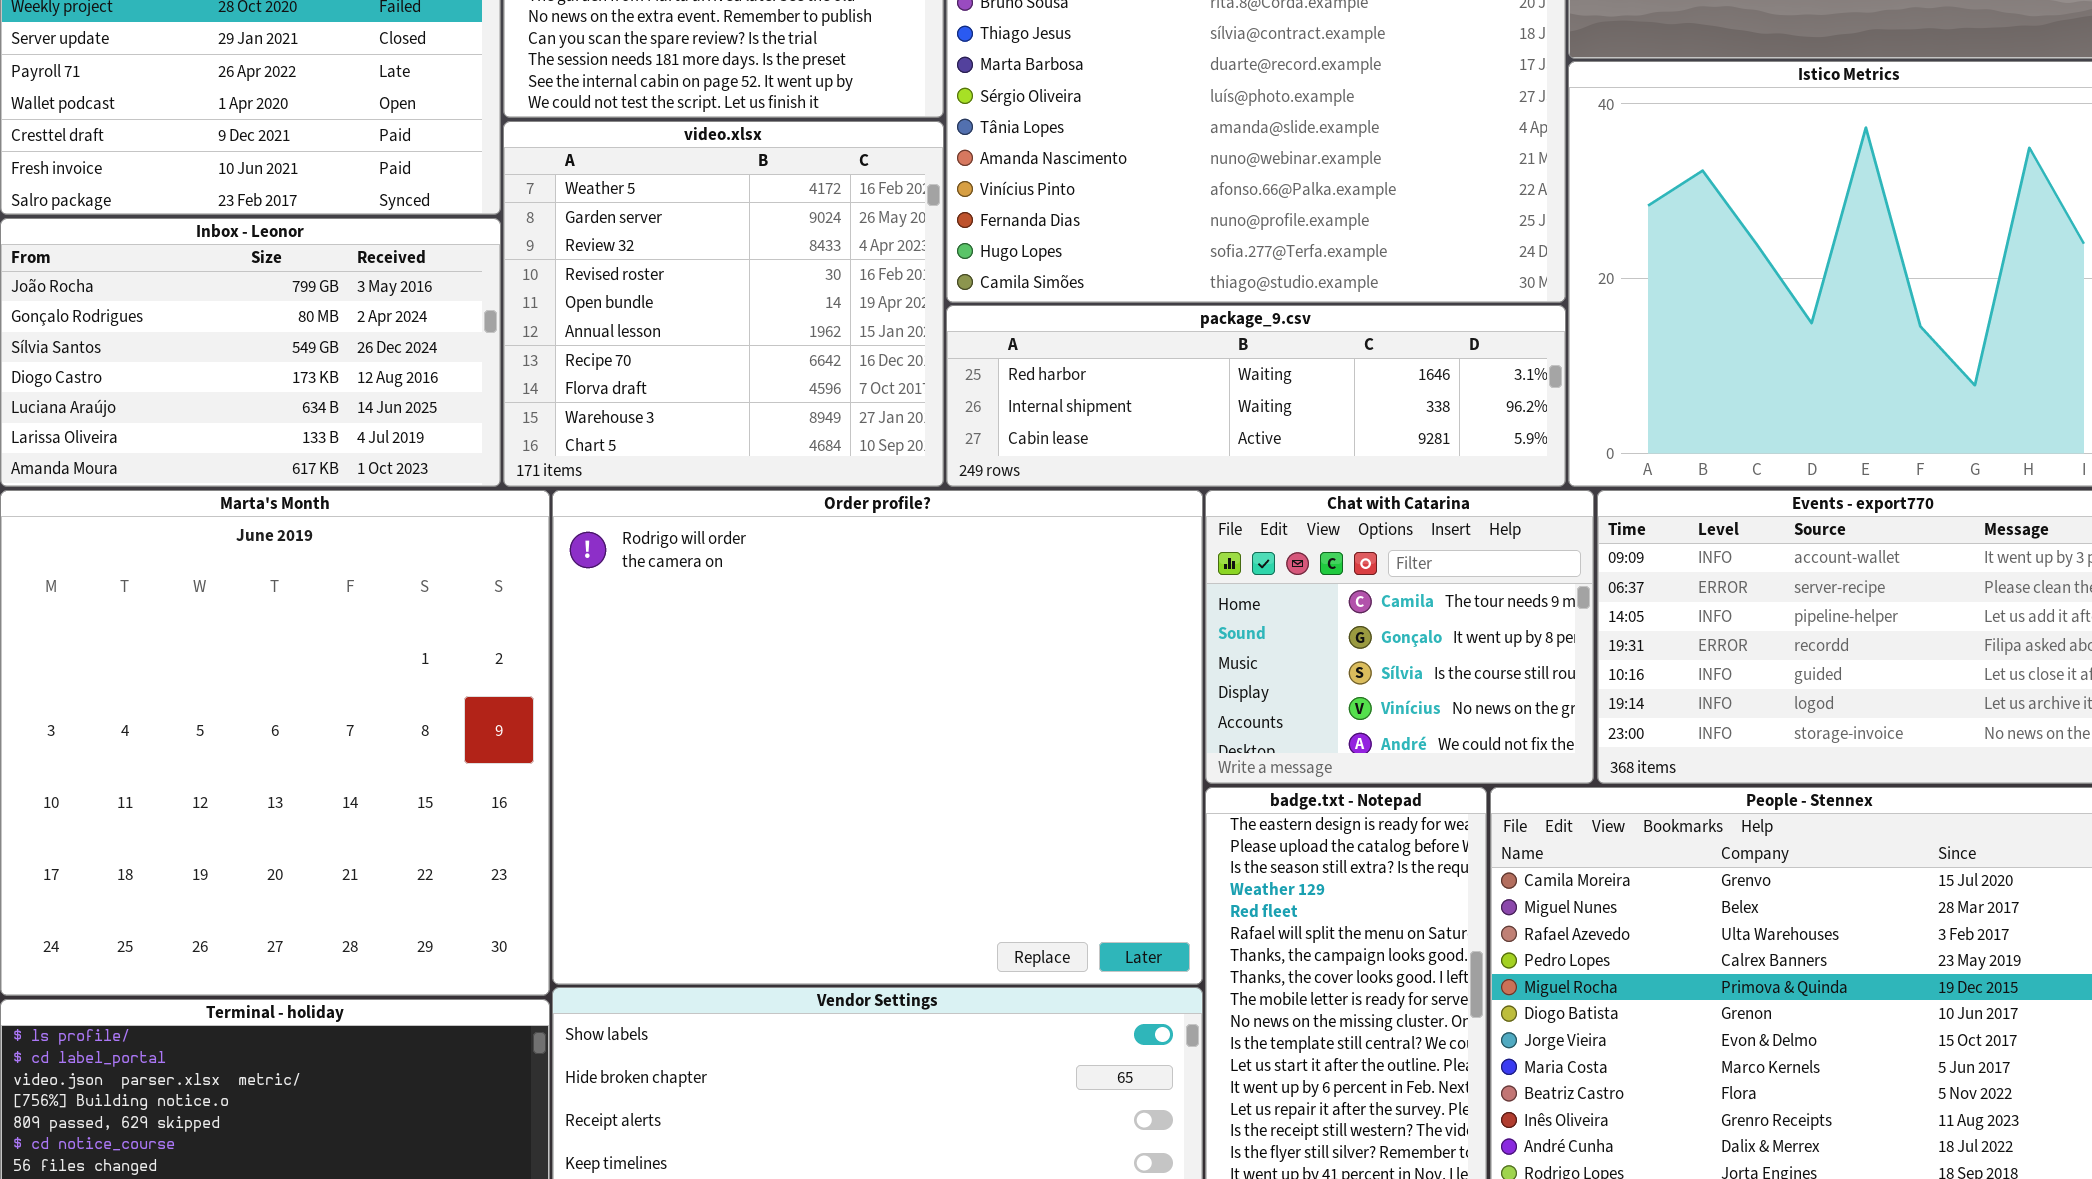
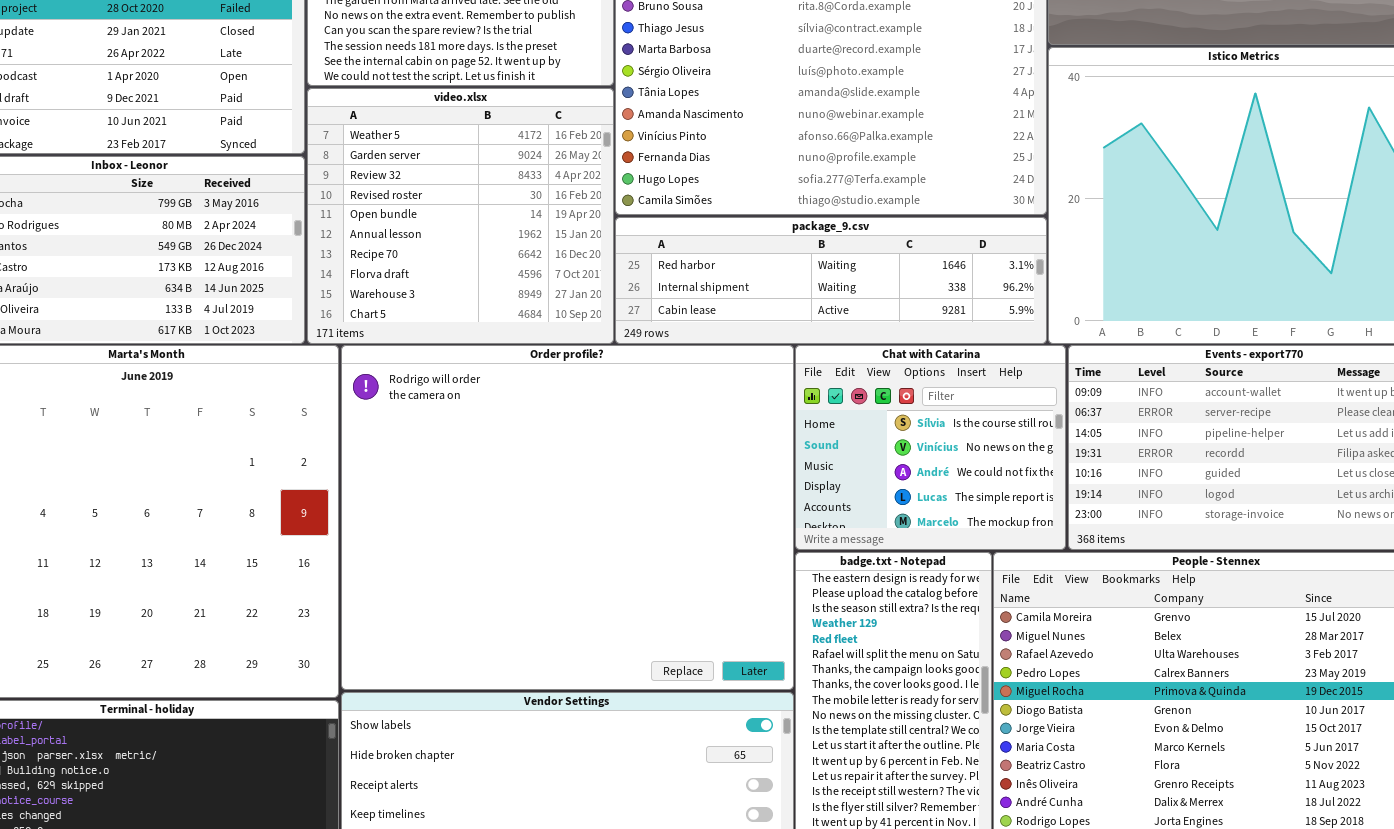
Chat with Catarina: [1205,490,1594,784] -> [795,345,1066,550], scrolled down 2 rows

